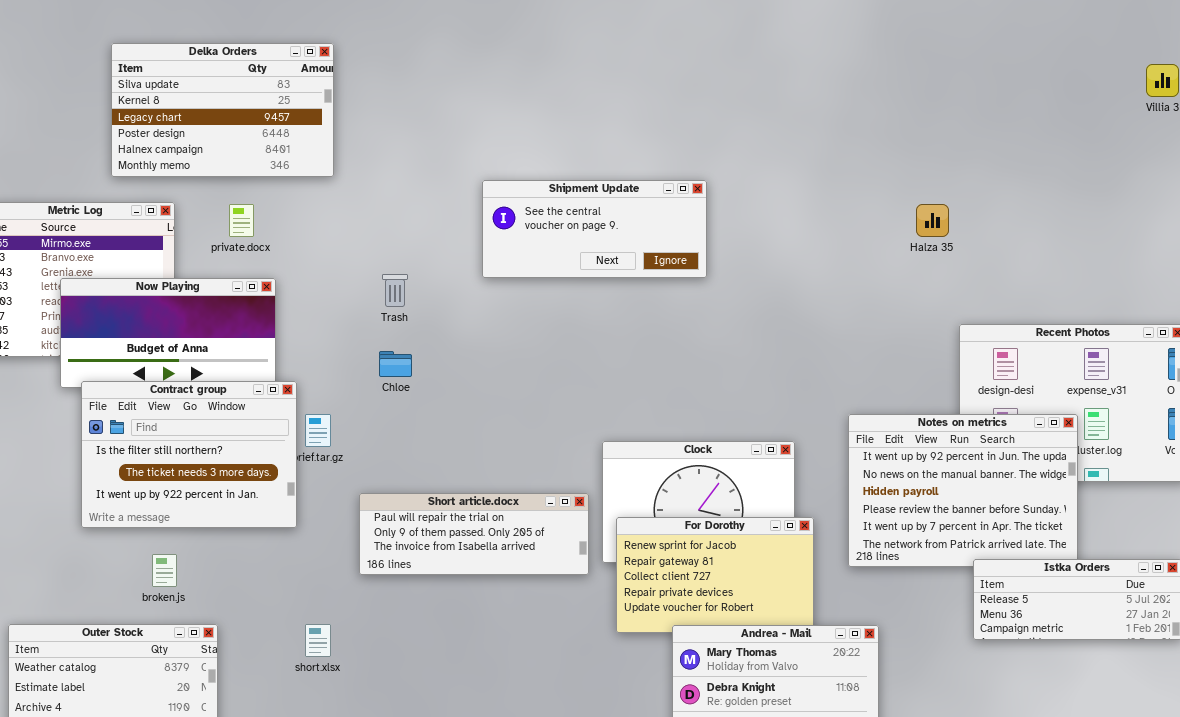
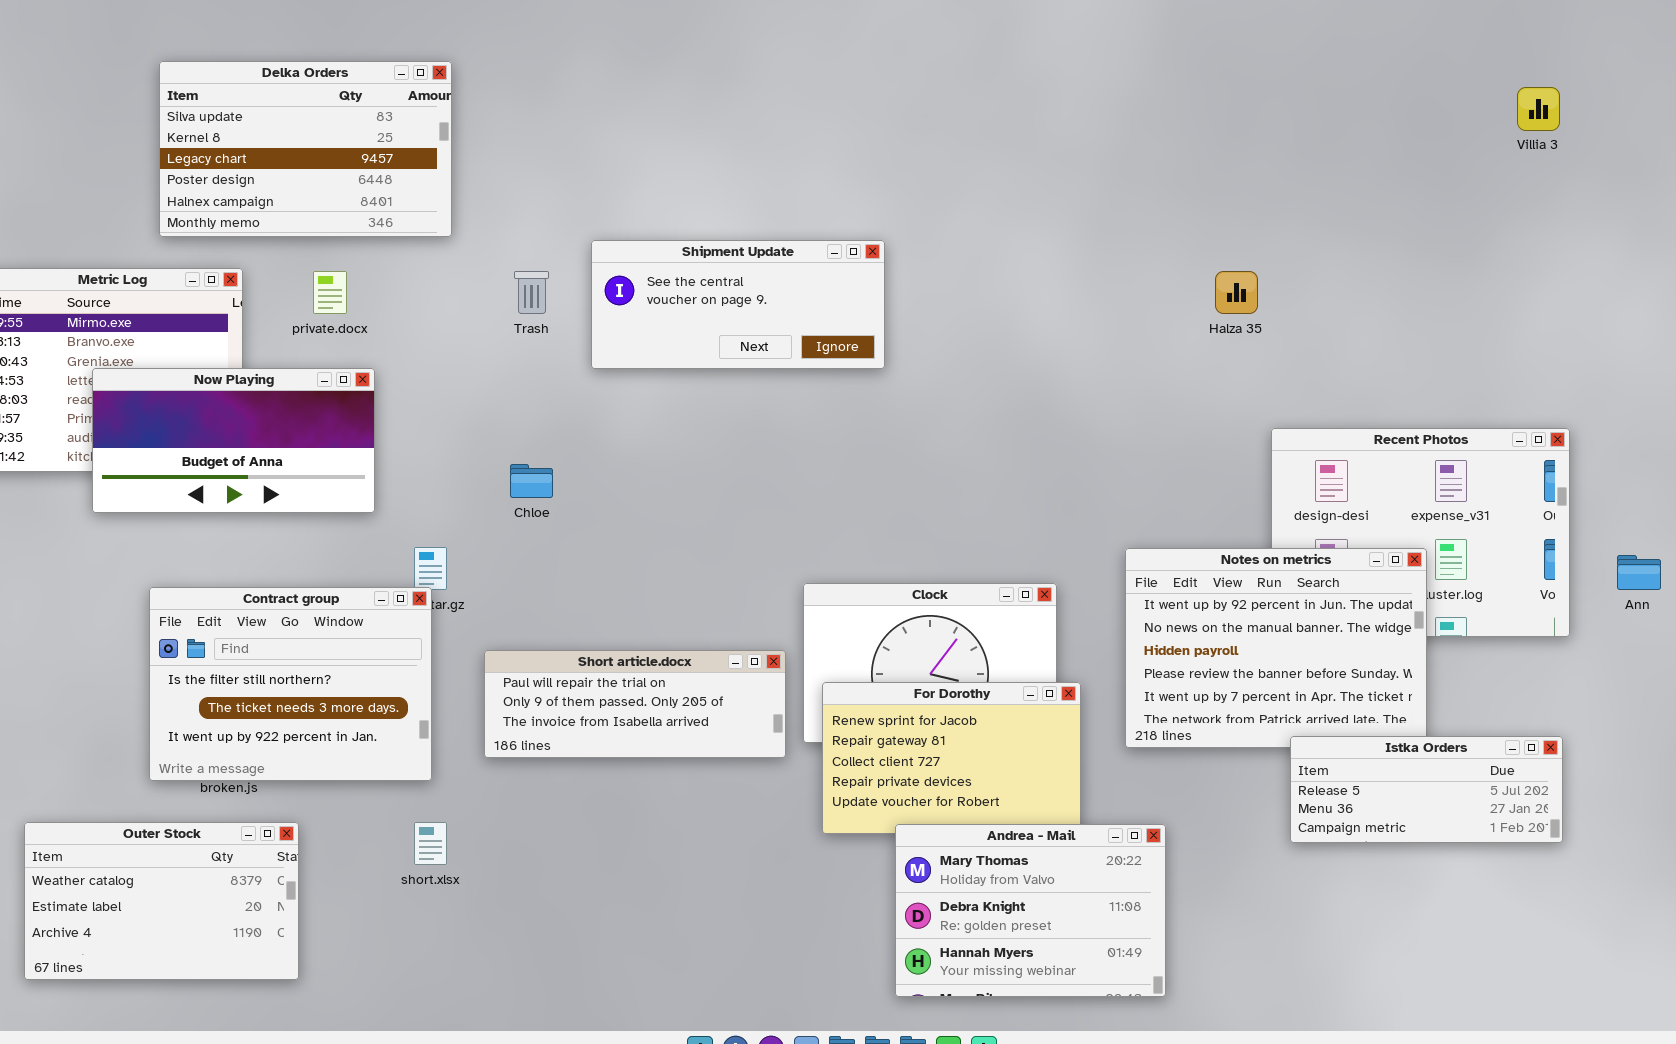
Shipment Update: [482,180,707,278] -> [591,240,885,369], moved
Trash: [382,274,408,307] -> [514,271,549,314], moved
Contract group: [81,381,297,528] -> [149,587,432,781], moved

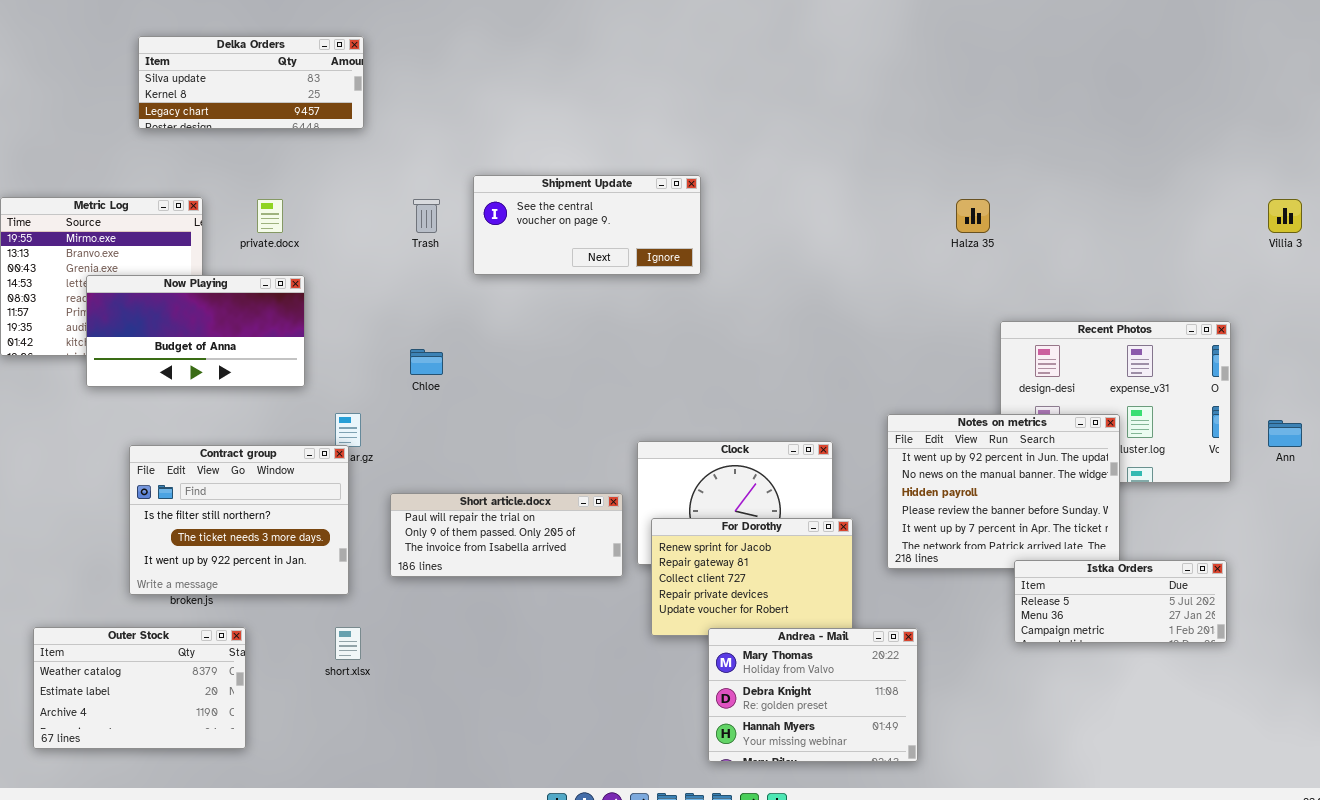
Delka Orders: [159,61,452,237] -> [138,36,364,129], resized
Villia 3: [1517,87,1560,131] -> [1268,199,1302,233], moved

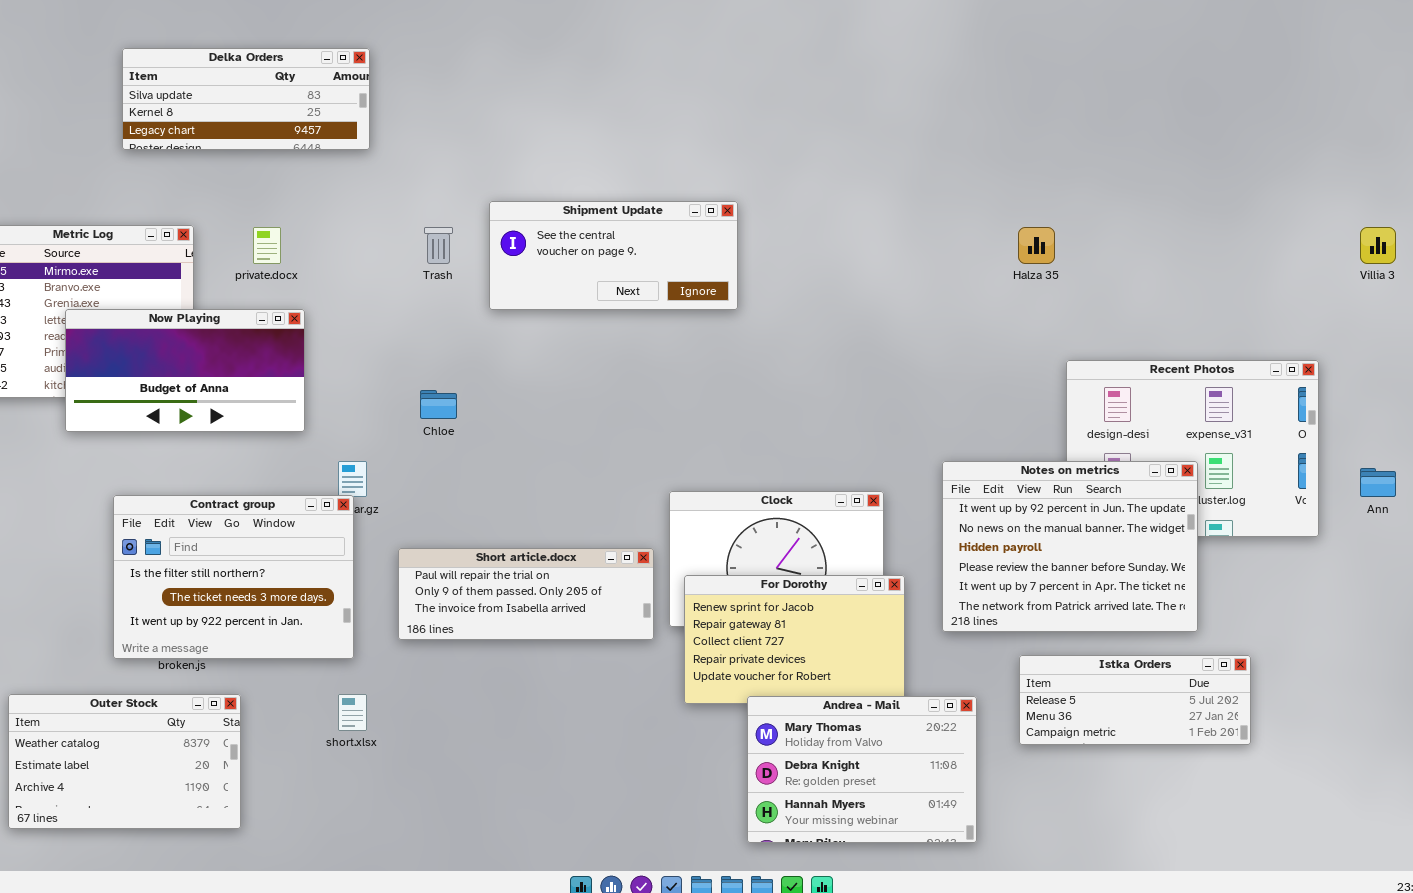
Istka Orders: [1014,560,1227,643] -> [1019,655,1251,745], moved

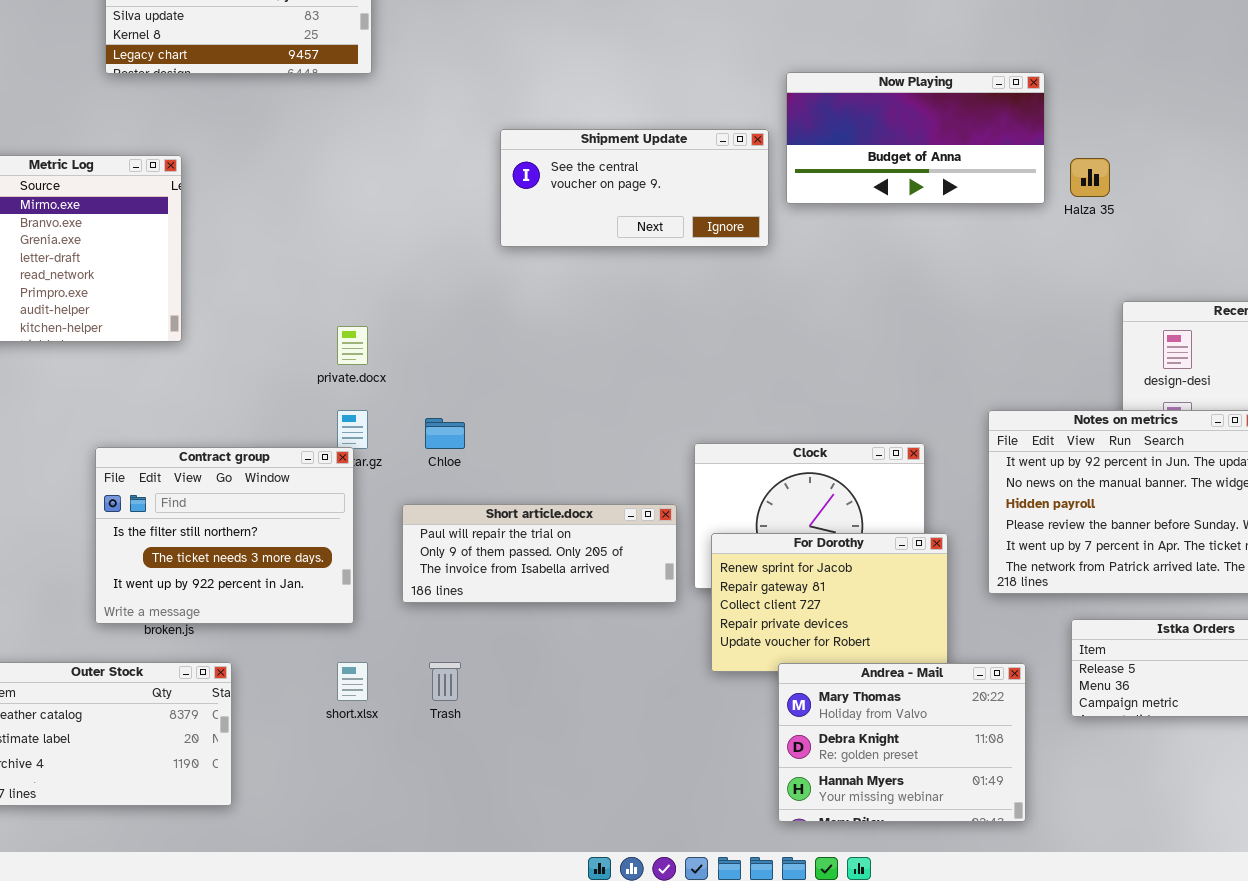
private.docx: [253,227,281,264] -> [337,326,368,365], moved
Trash: [424,227,453,264] -> [429,662,461,701], moved
Now Playing: [65,309,305,432] -> [786,72,1045,204], moved
Chloe: [420,390,457,419] -> [425,418,465,449], moved

